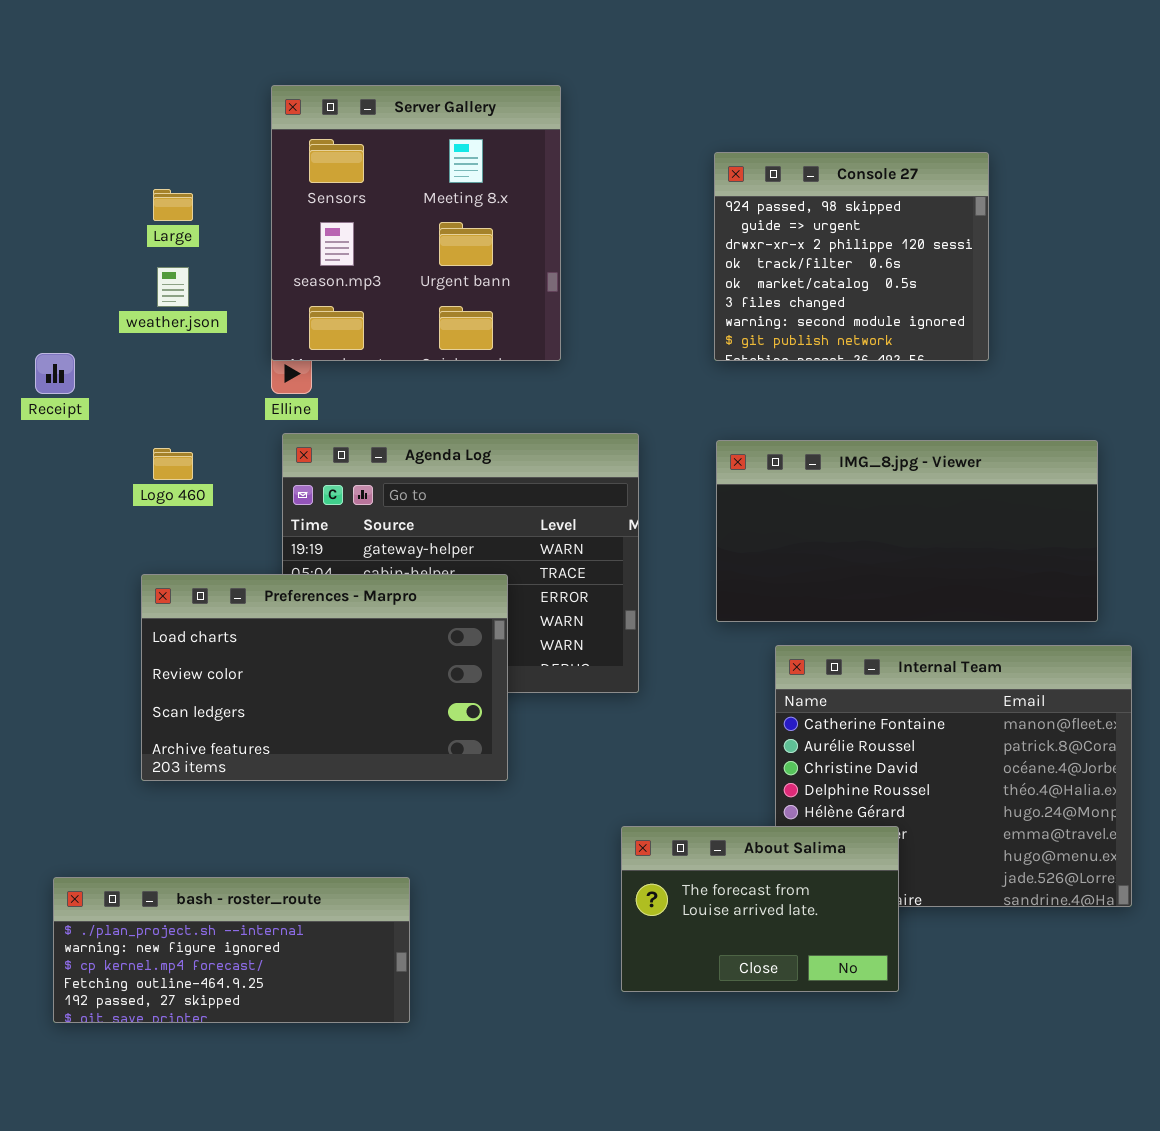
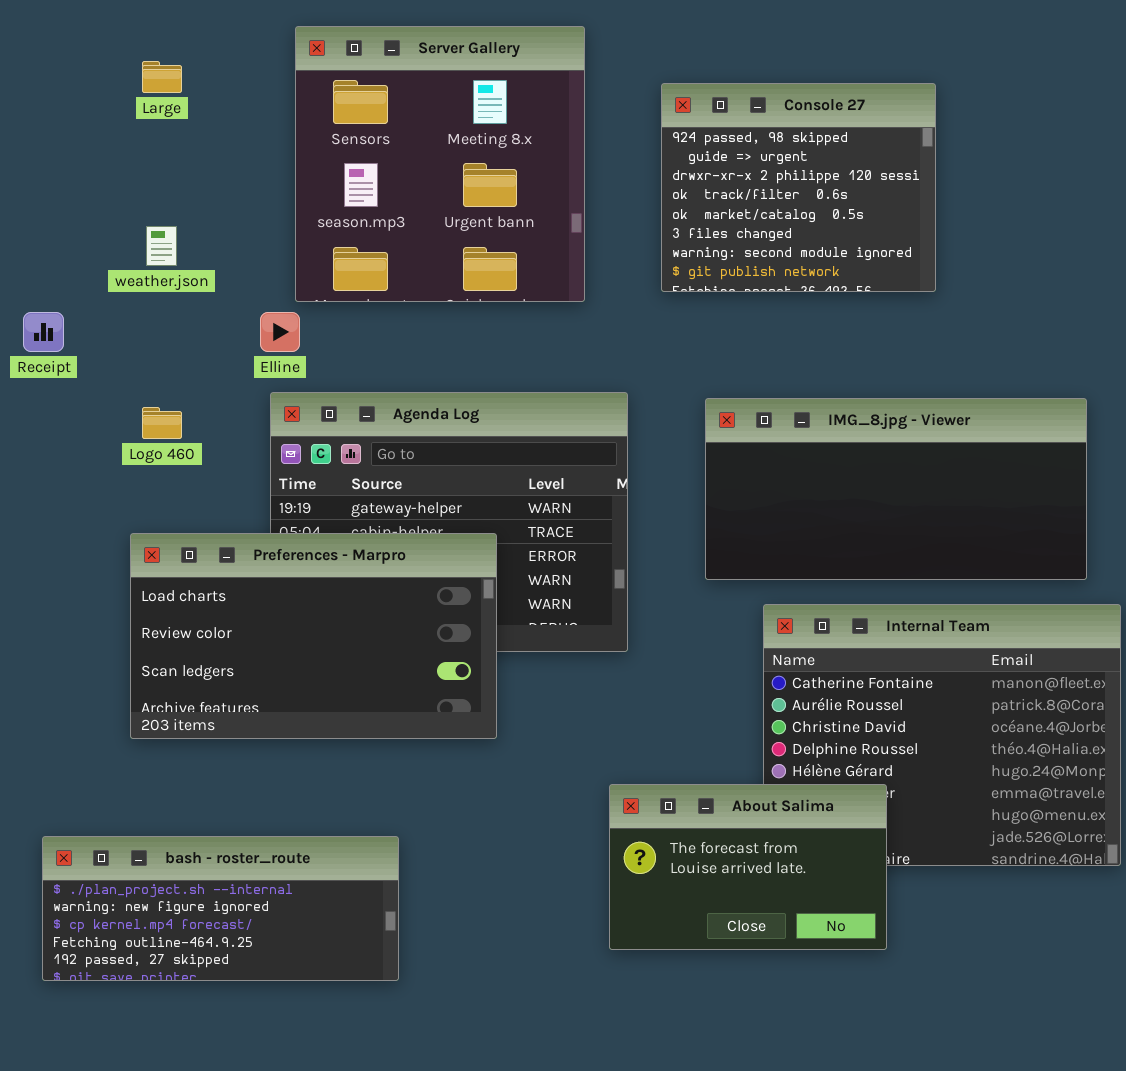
Server Gallery: [271,85,561,361] -> [295,26,585,302], moved
Console 27: [714,152,989,361] -> [661,83,936,292], moved
Large: [153,189,193,221] -> [142,61,182,93], moved

